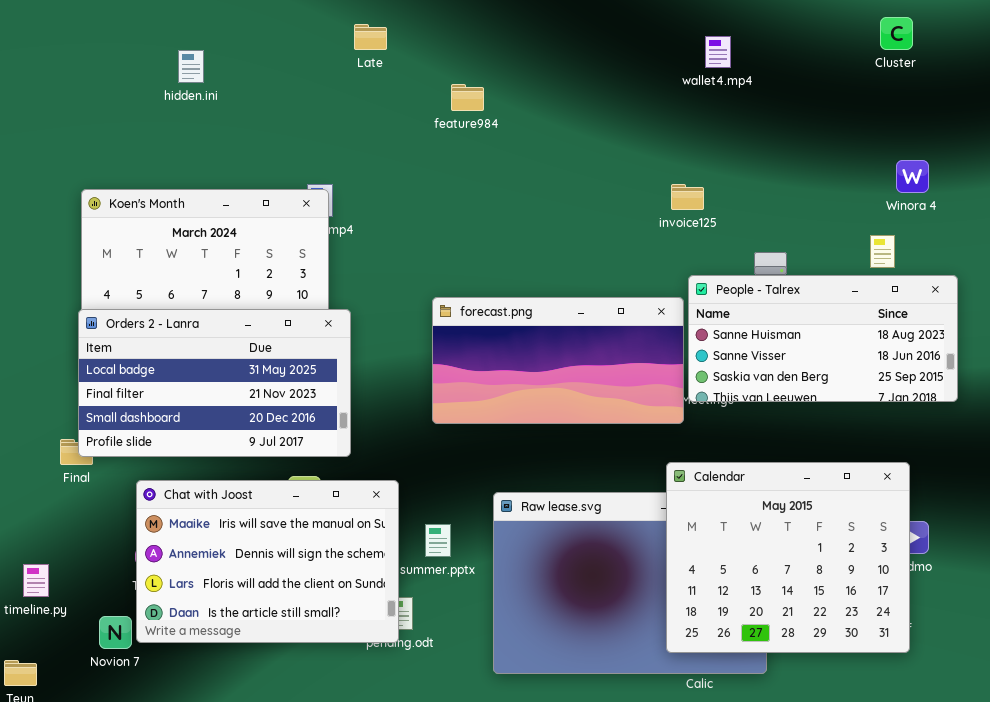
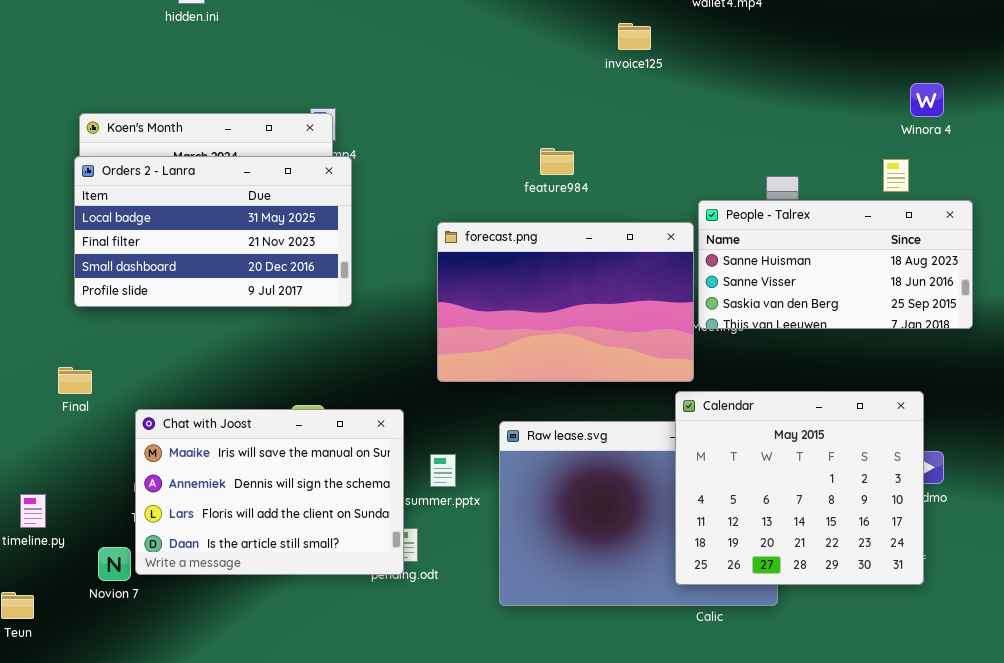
feature984: [451,84,484,111] -> [540,148,574,175], moved
invoice125: [671,184,704,210] -> [618,23,651,50], moved
forecast.png: [432,297,684,424] -> [437,222,694,382], resized
Orders 2 - Lanra: [78,309,351,457] -> [74,156,352,307], moved

